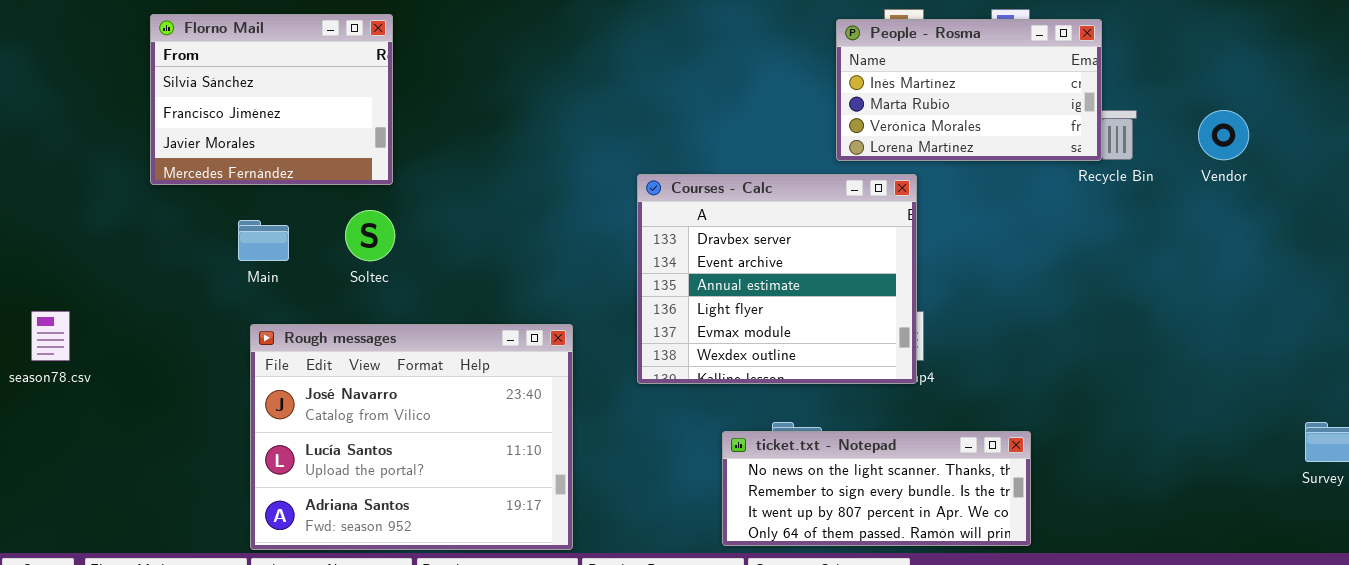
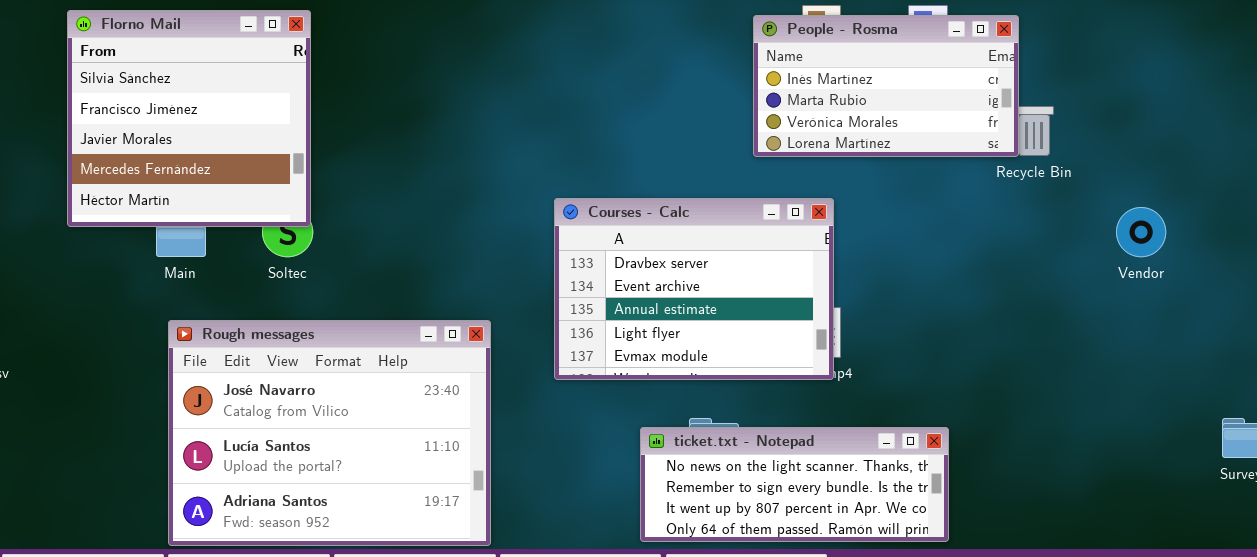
Florno Mail: [150,14,393,185] -> [67,10,311,227], resized
Vendor: [1198,110,1249,160] -> [1116,207,1166,257], moved
Courses - Calc: [637,174,917,384] -> [554,198,834,380], resized

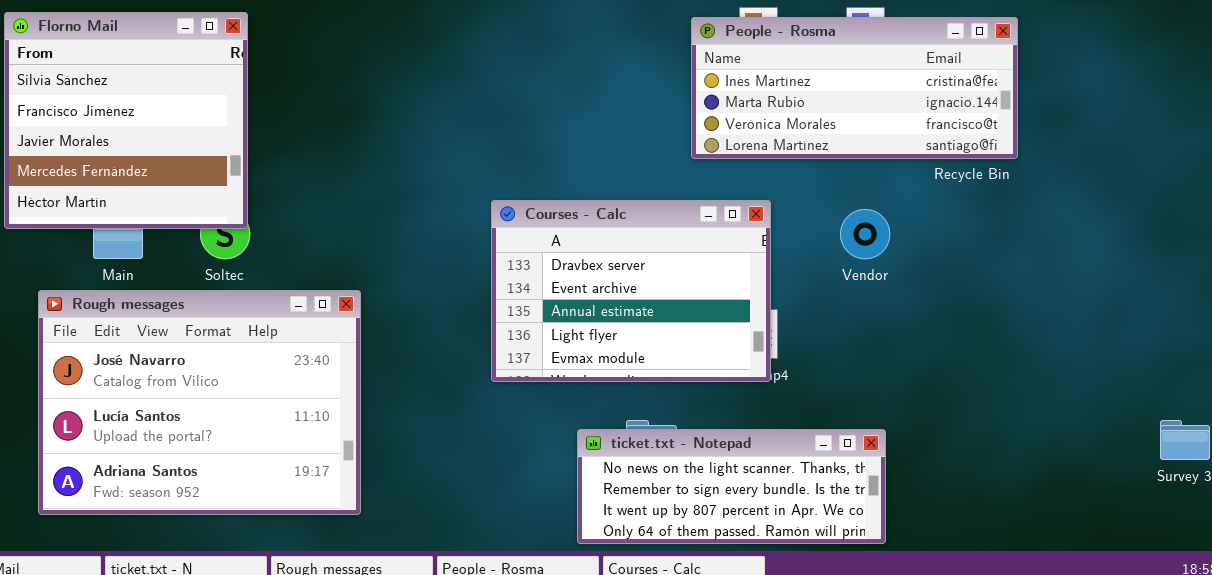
People - Rosma: [753,15,1019,157] -> [691,17,1018,159], resized
Vendor: [1116,207,1166,257] -> [840,209,890,259], moved
Rough messages: [168,320,491,546] -> [38,290,361,515], moved

